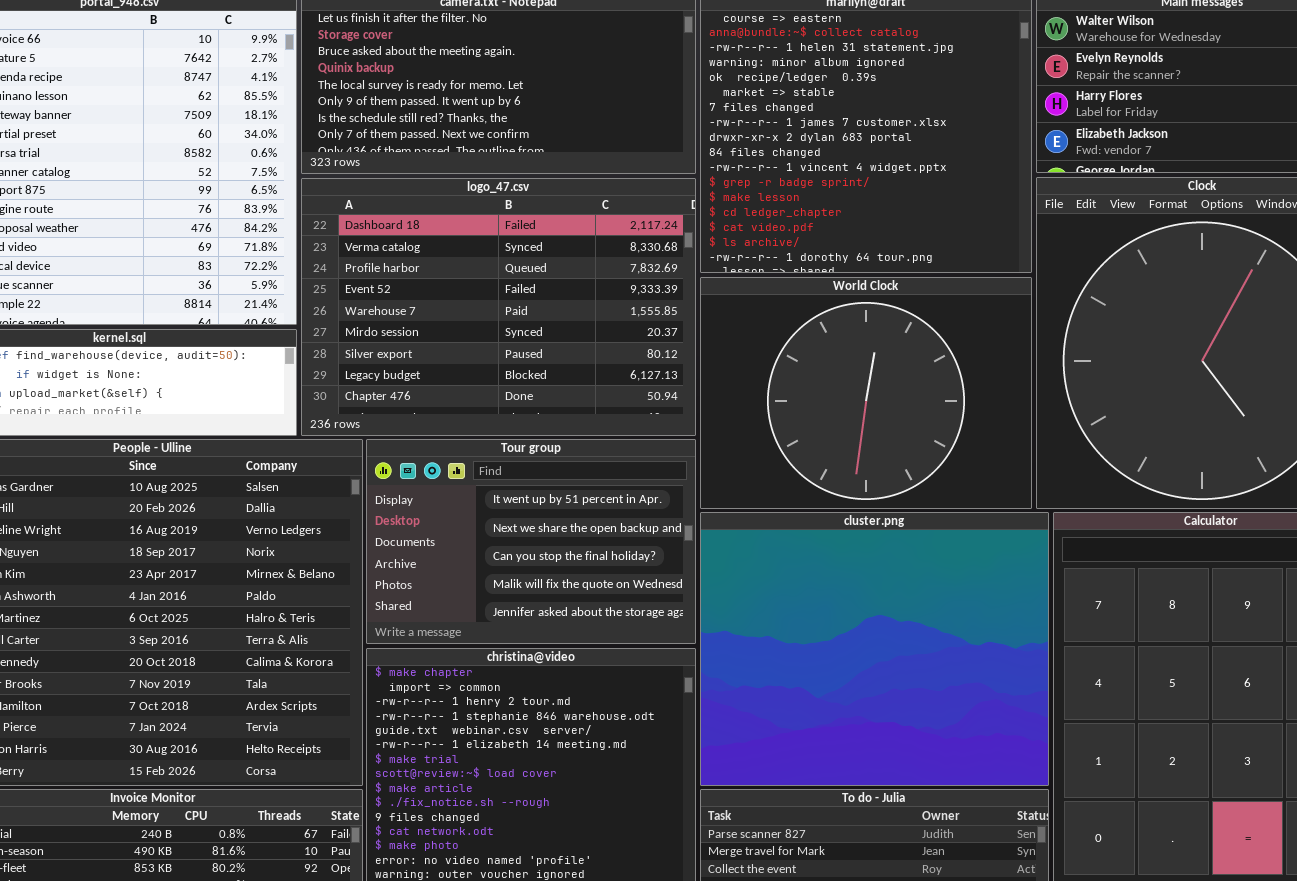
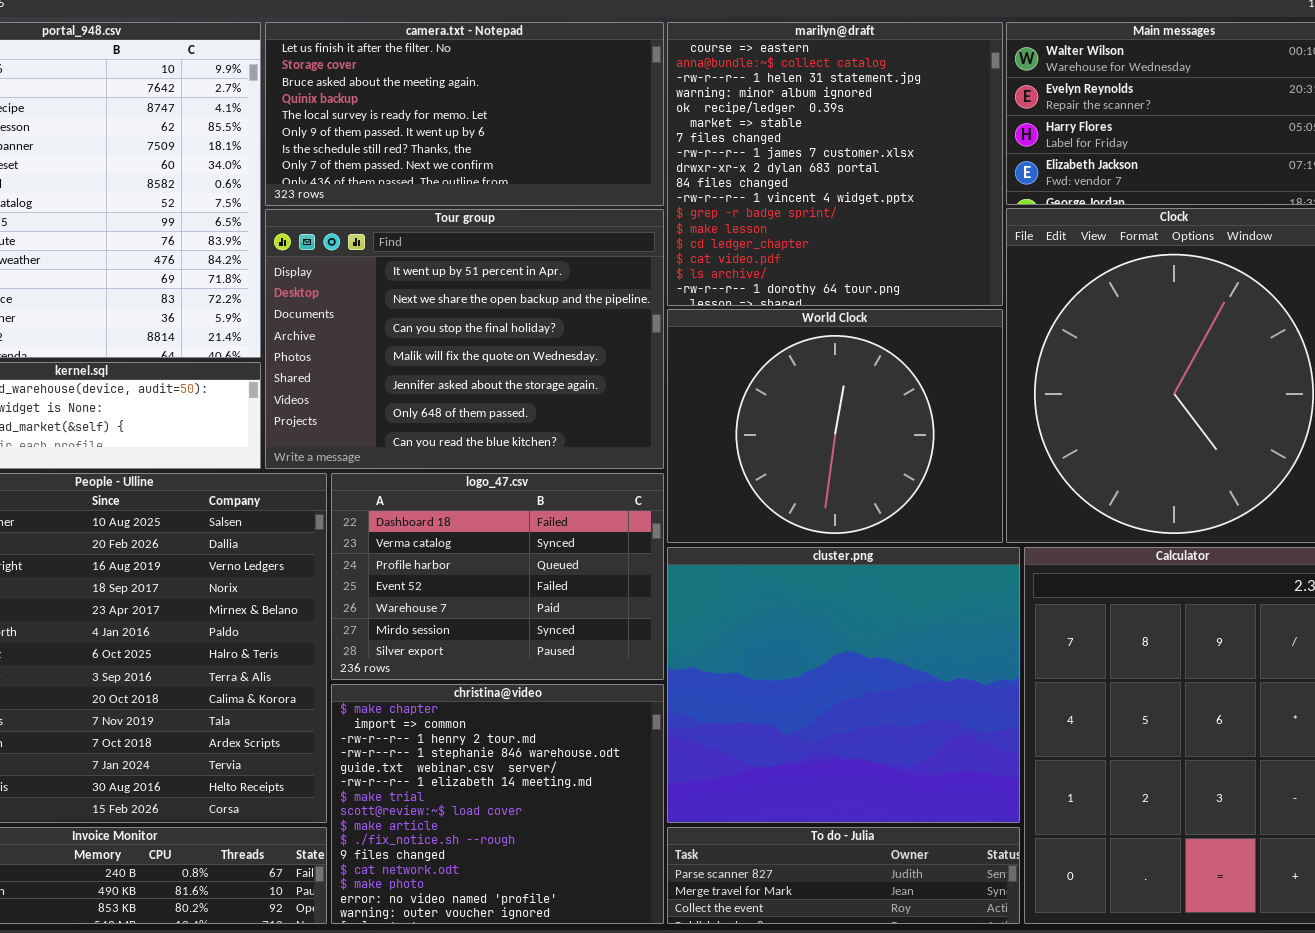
logo_47.csv: [301,178,696,436] -> [331,473,664,680], moved, resized
Tour group: [366,439,696,644] -> [265,209,664,469], moved, resized

